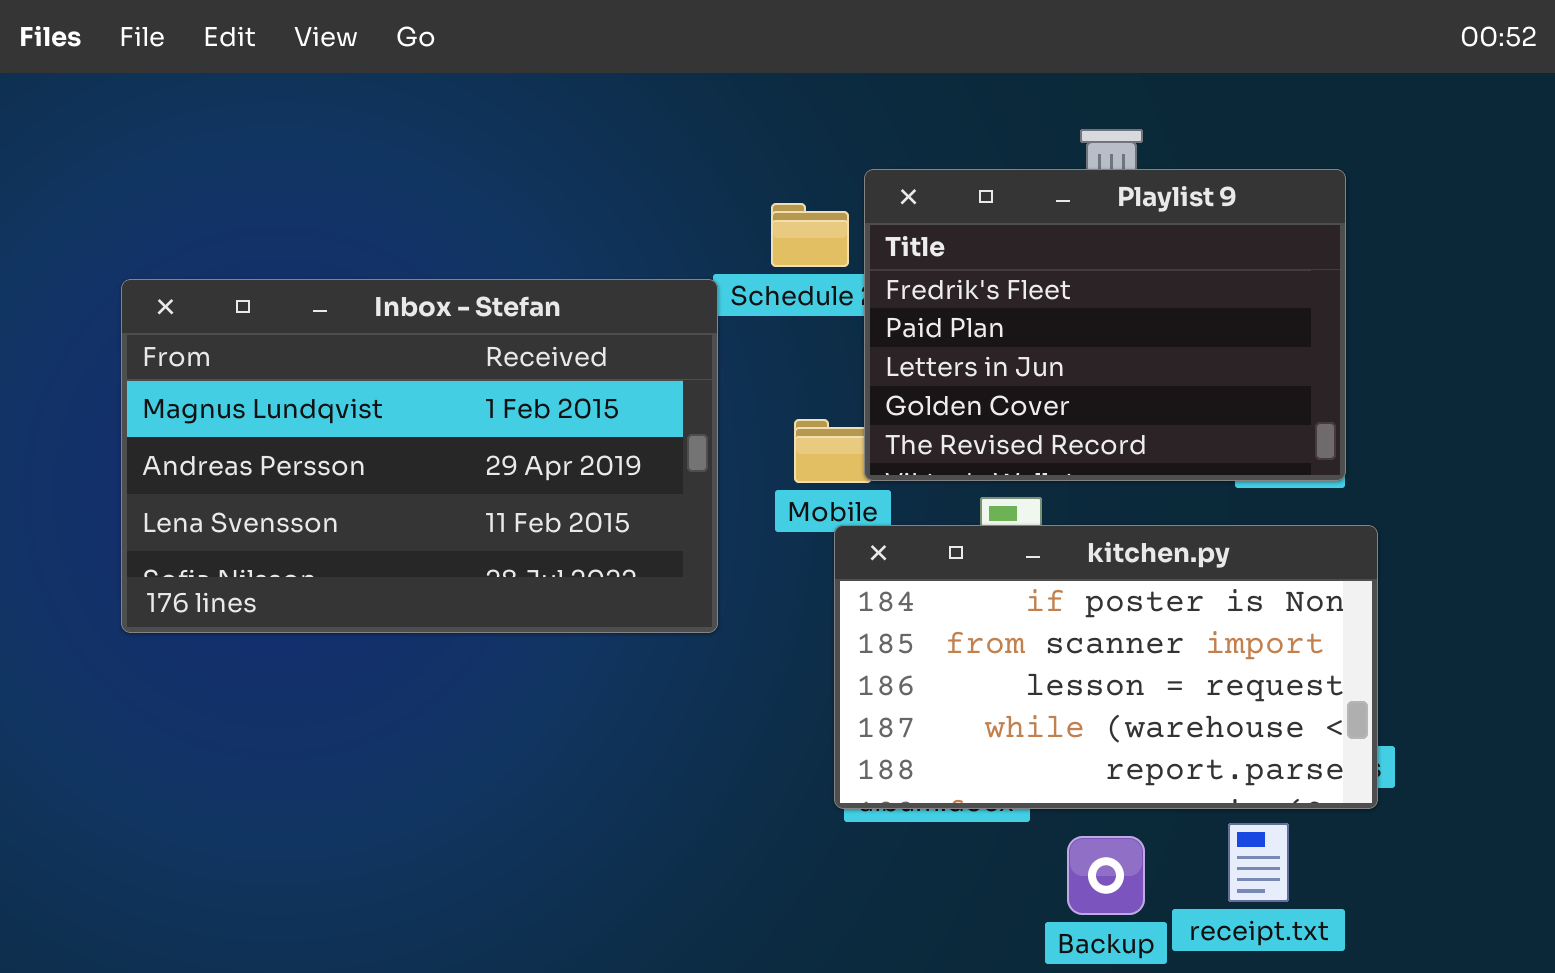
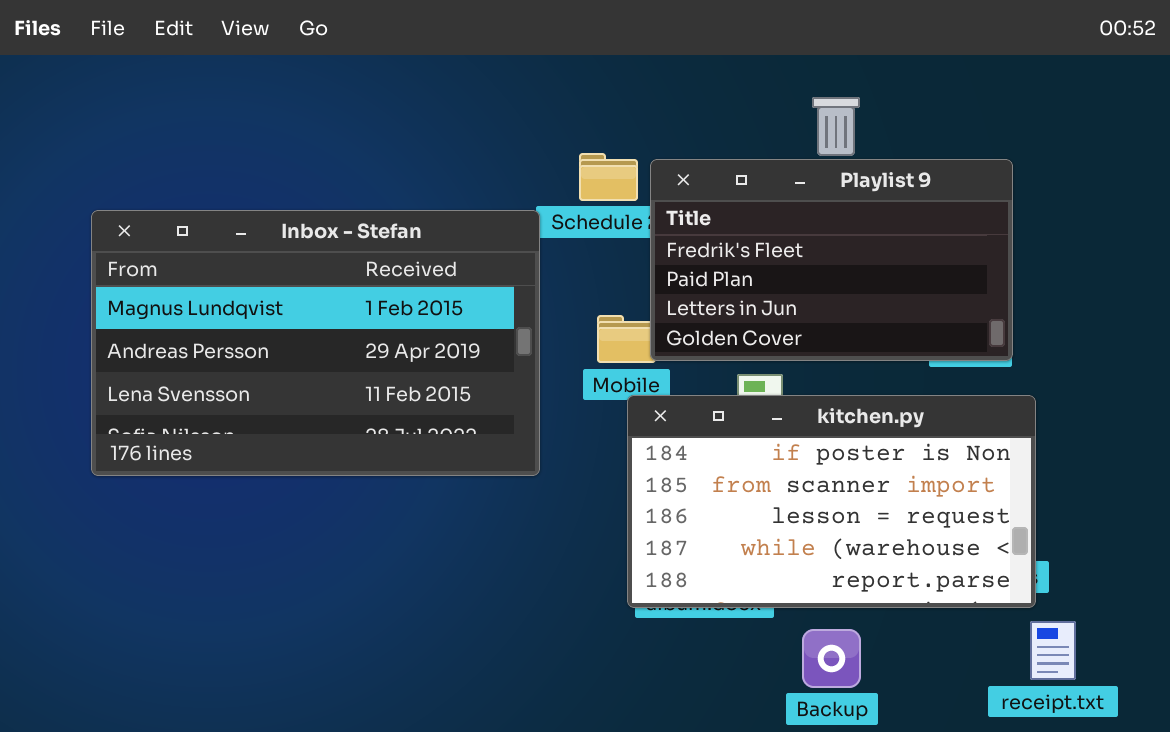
Playlist 9: [864,169,1346,481] -> [650,159,1013,361], resized
receipt.txt: [1228,823,1289,902] -> [1030,621,1076,680], moved

